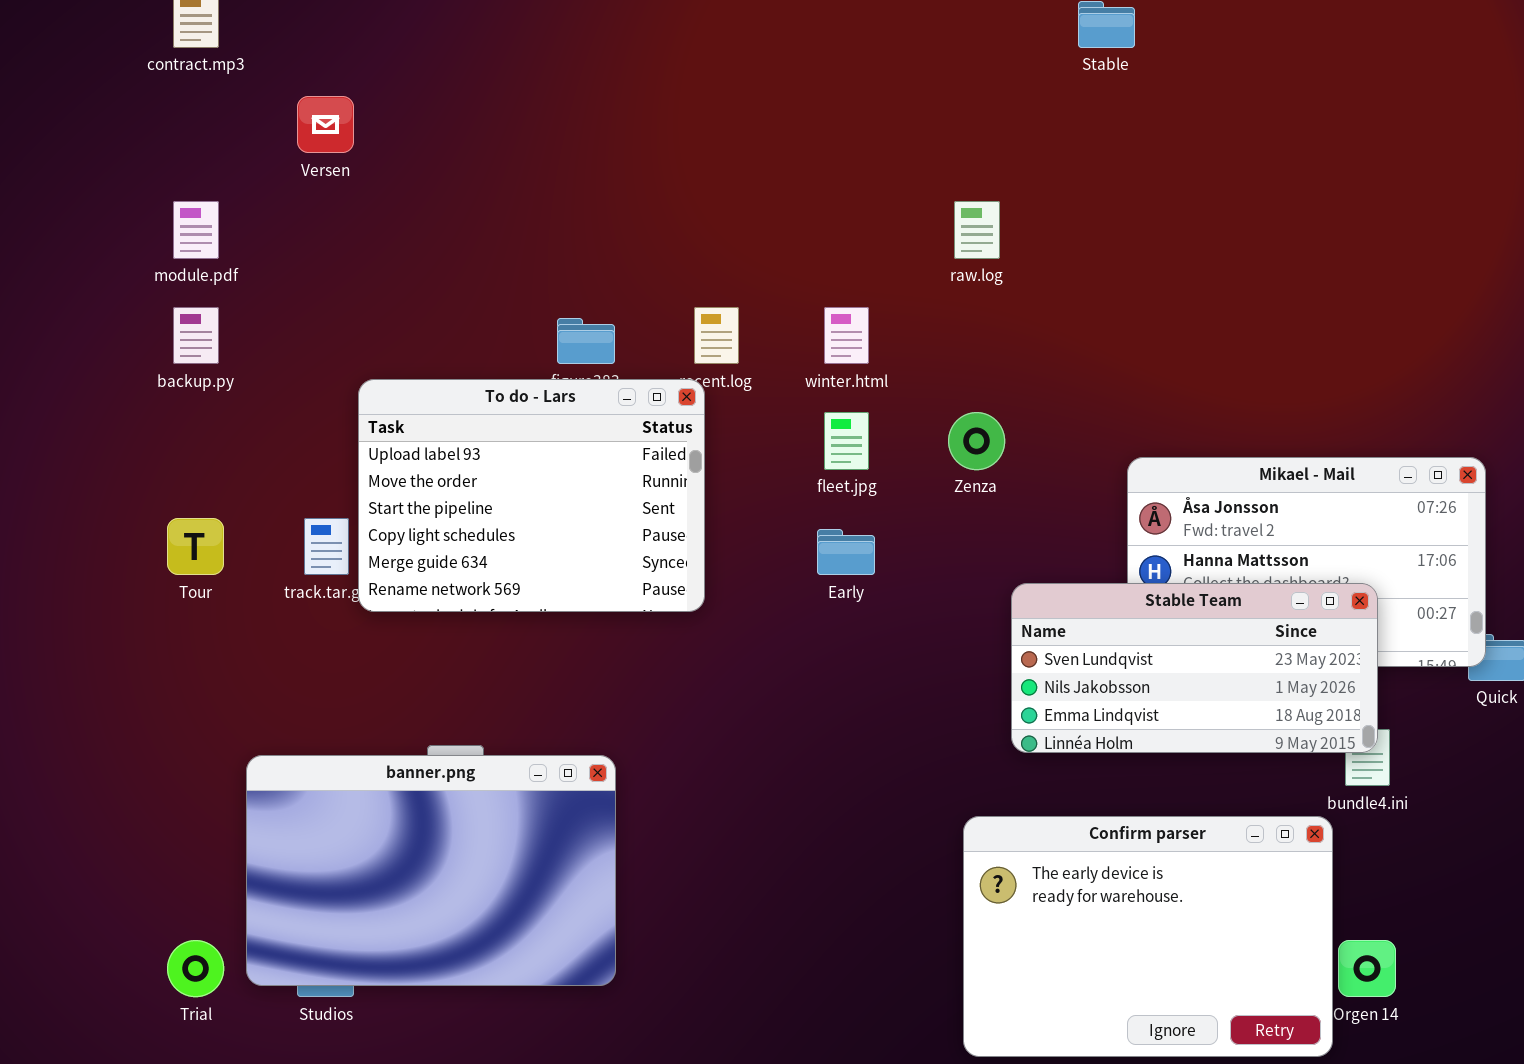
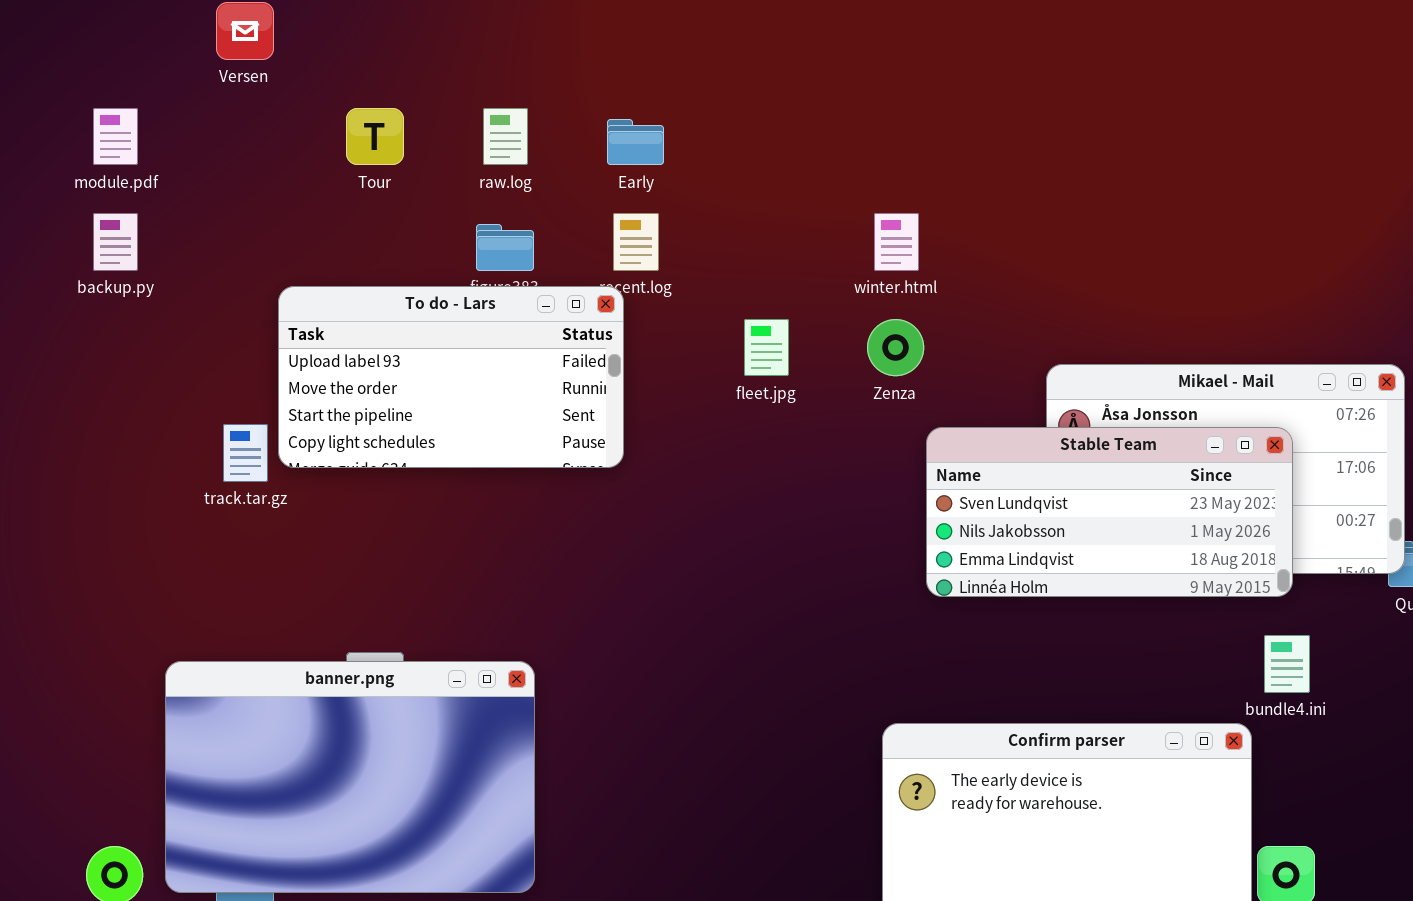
raw.log: [954,201,1000,259] -> [483,108,528,165], moved
winter.html: [824,307,869,364] -> [874,213,919,271], moved
To do - Lars: [358,379,705,612] -> [278,286,624,468], resized
Tour: [167,518,224,575] -> [346,108,404,165], moved
Early: [817,529,875,575] -> [607,119,664,165], moved
Stable Team: [1011,583,1378,753] -> [926,427,1293,597], moved

